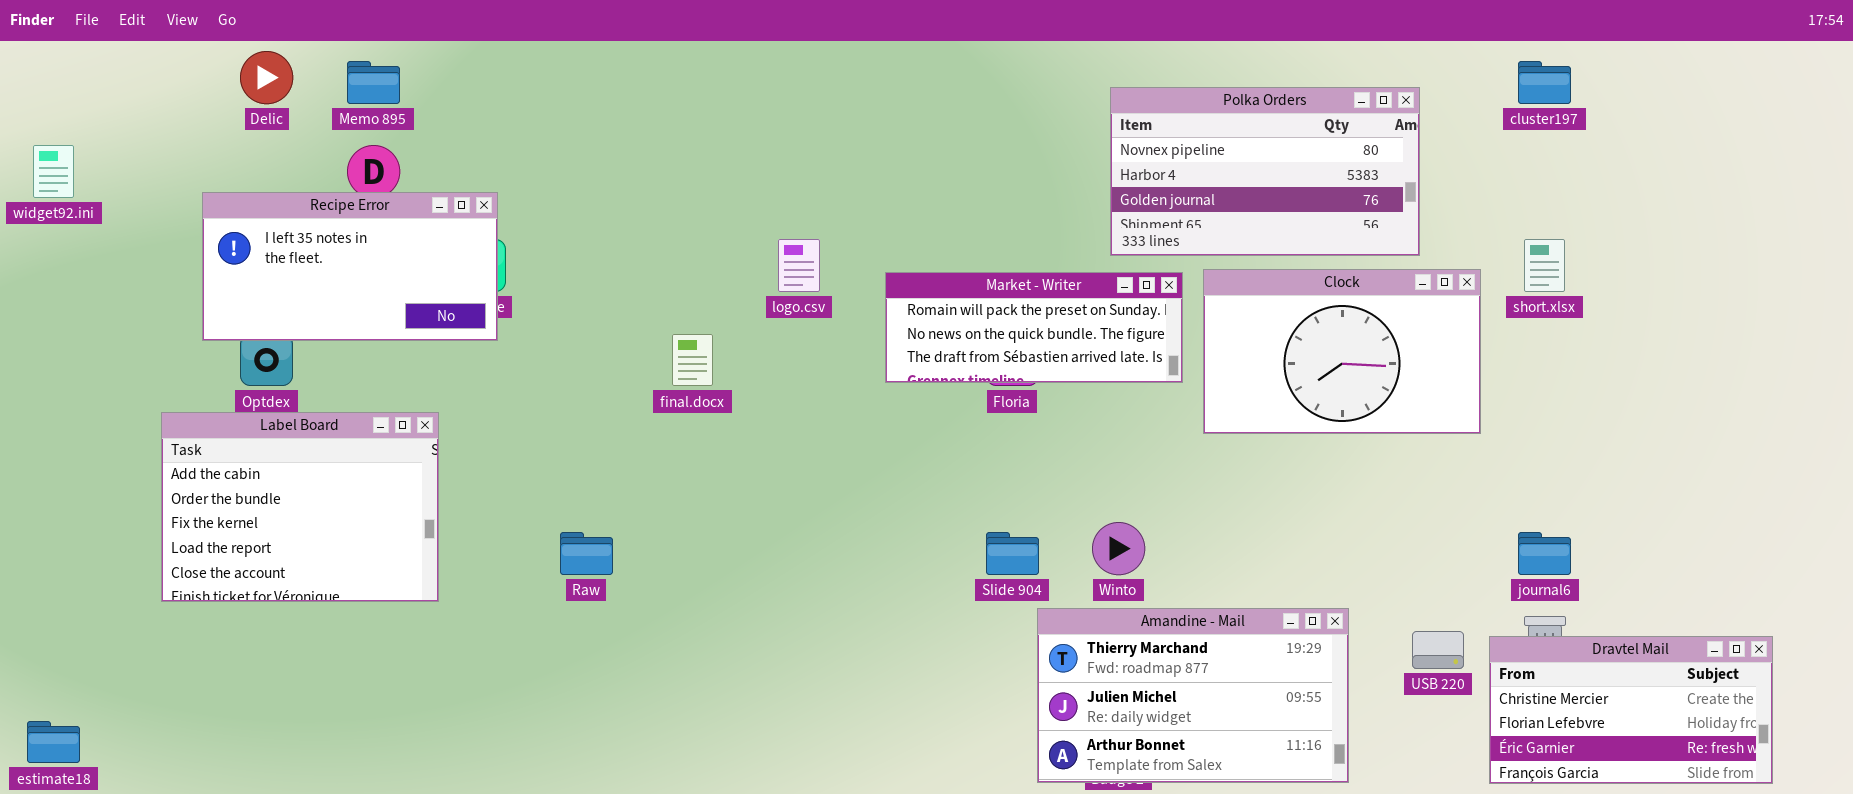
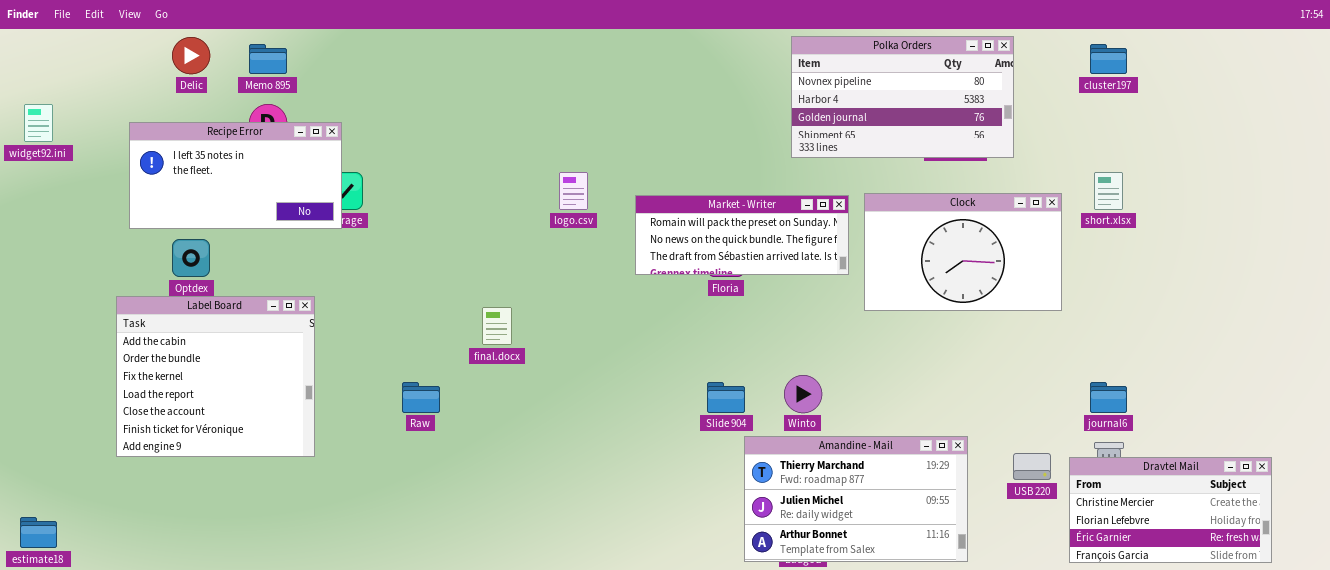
Polka Orders: [1110,87,1420,256] -> [791,36,1014,158], moved
Recipe Error: [202,192,498,341] -> [129,122,342,229], moved
final.docx: [672,334,713,386] -> [482,307,512,345], moved
Label Board: [161,412,439,602] -> [116,296,315,457], resized

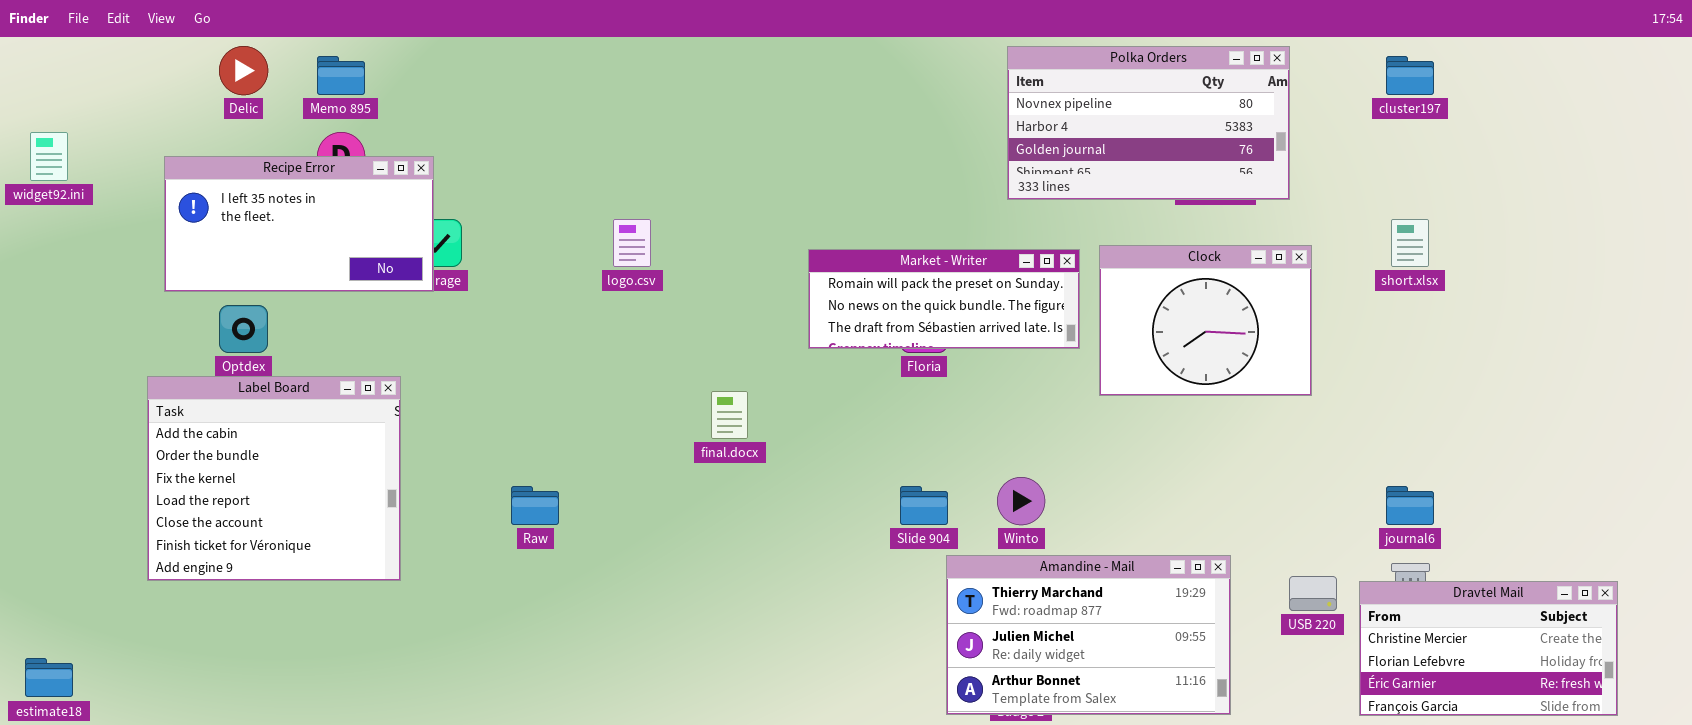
logo.csv: [559,172,588,210] -> [613,219,651,267], moved
Clock: [864,193,1062,311] -> [1099,245,1312,396], resized
final.docx: [482,307,512,345] -> [711,391,748,439], moved

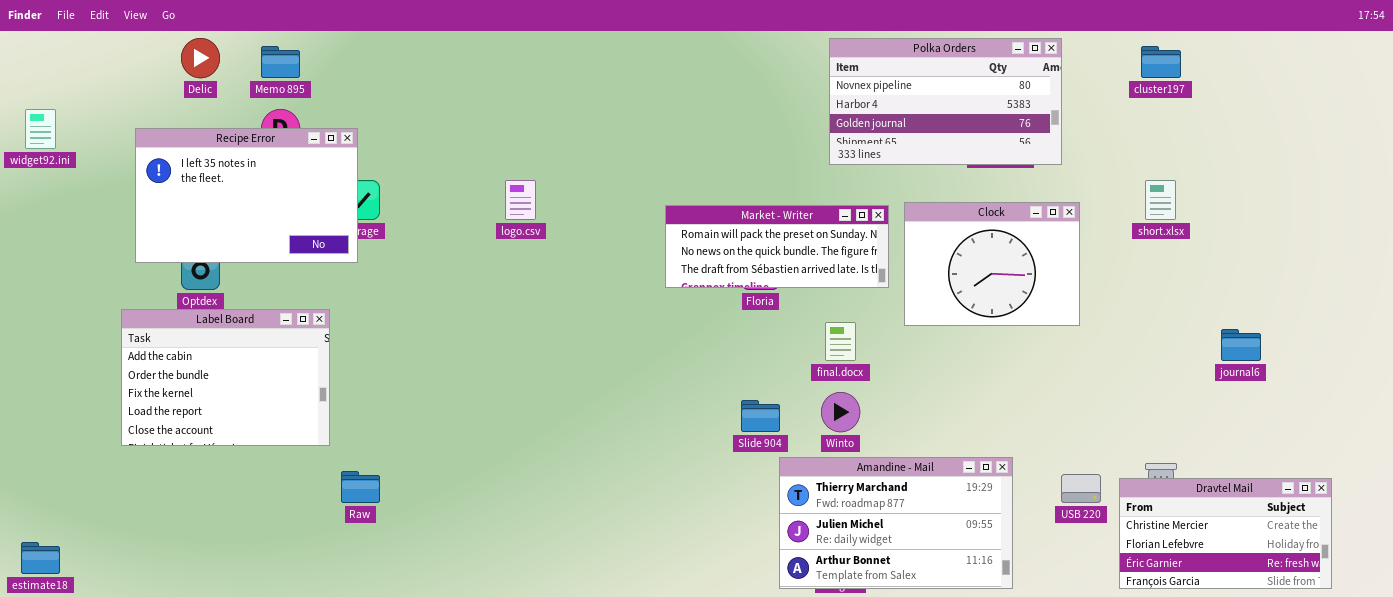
Recipe Error: [164,156,434,292] -> [135,128,358,263], resized
Label Board: [147,376,401,581] -> [121,309,330,446], resized
final.docx: [711,391,748,439] -> [825,322,856,361], moved
Raw: [511,486,559,525] -> [341,471,380,503], moved
journal6: [1386,486,1434,525] -> [1221,329,1261,361], moved

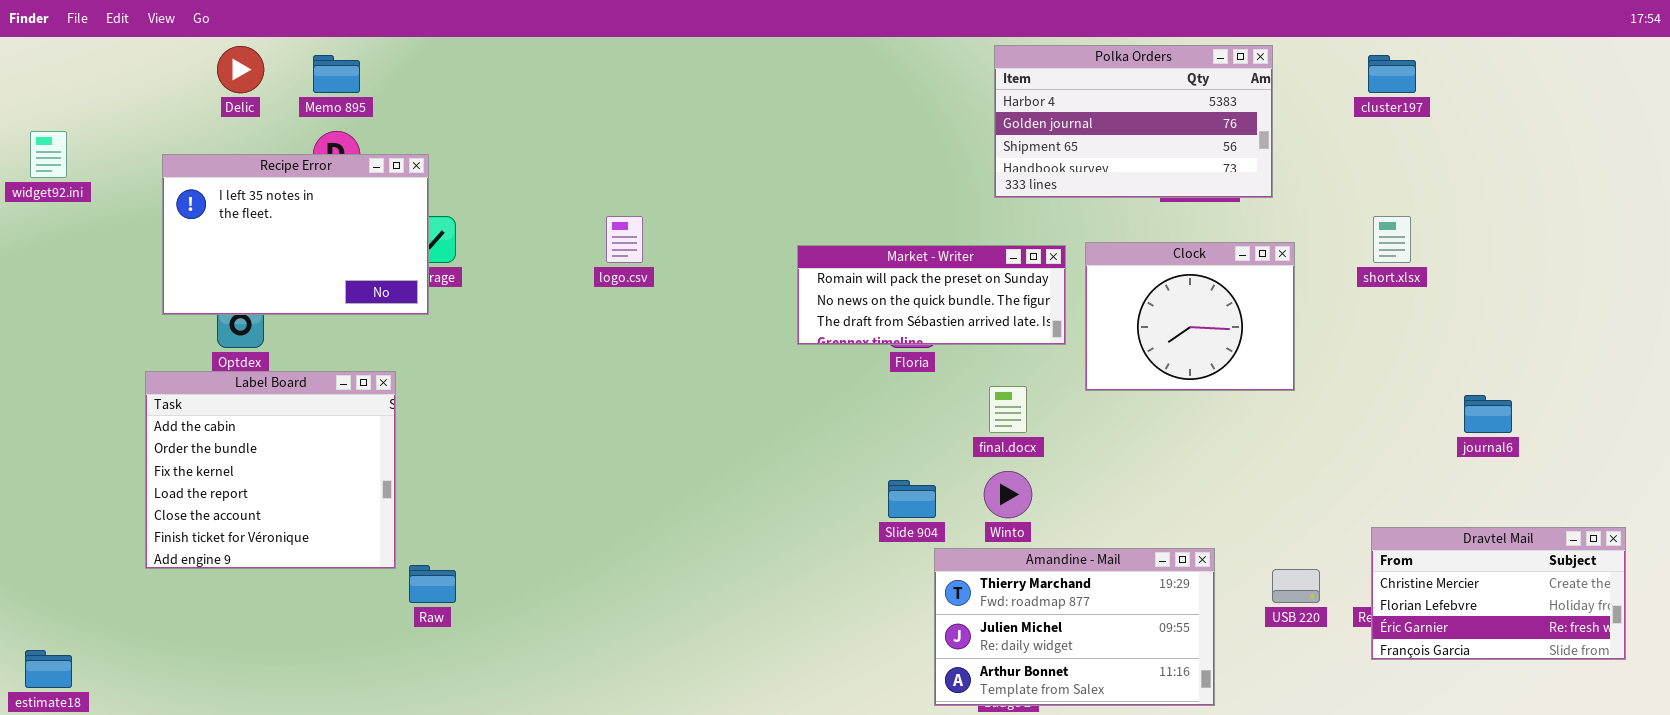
Polka Orders: [829,38,1062,165] -> [994,45,1273,198], scrolled down 1 row
Label Board: [121,309,330,446] -> [145,371,396,569], resized
Dravtel Mail: [1119,478,1332,589] -> [1371,527,1626,660], moved

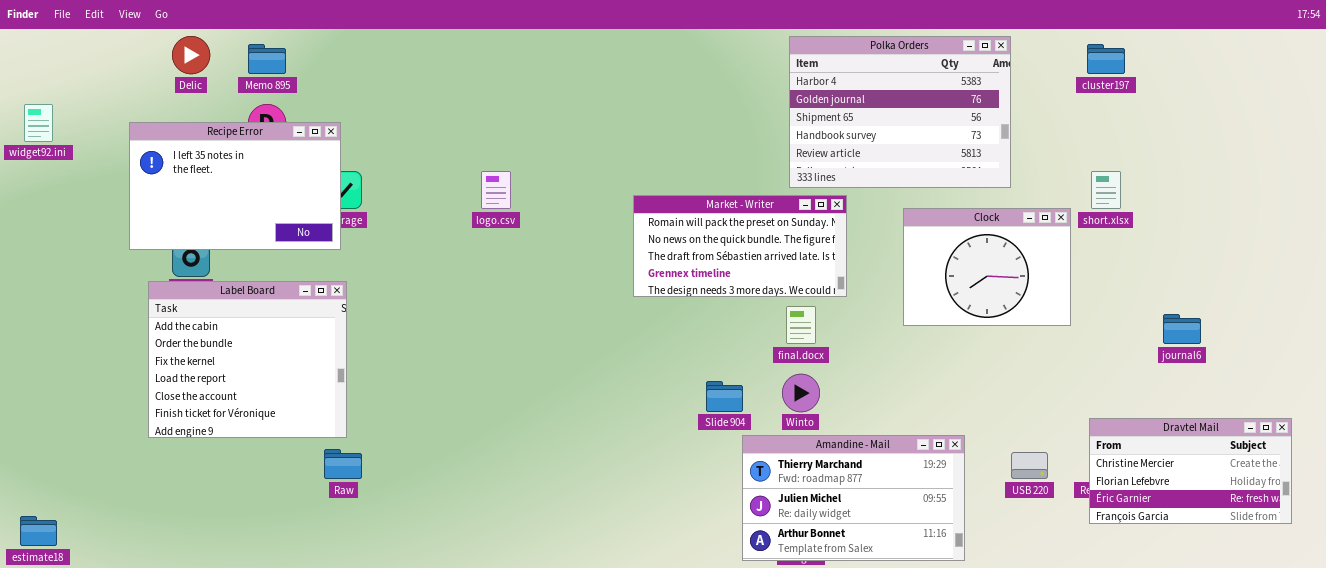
Polka Orders: [994,45,1273,198] -> [789,36,1011,188], resized
Clock: [1085,242,1295,391] -> [903,208,1071,326], moved
Market - Writer: [797,245,1066,345] -> [633,195,847,297], resized
Label Board: [145,371,396,569] -> [148,281,347,438], moved

